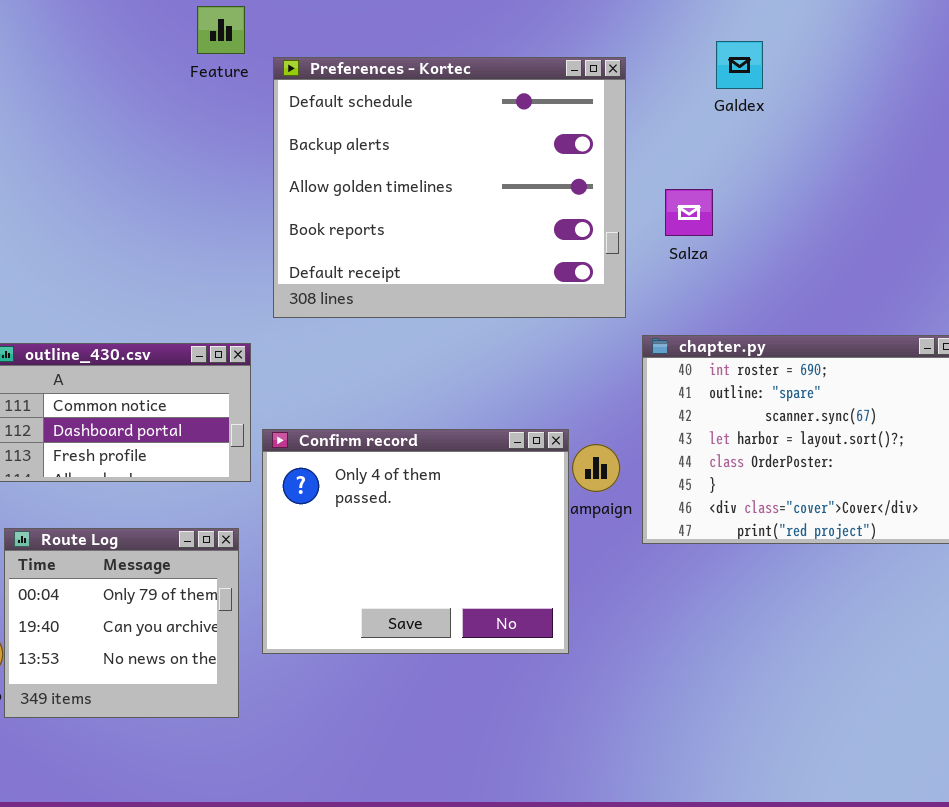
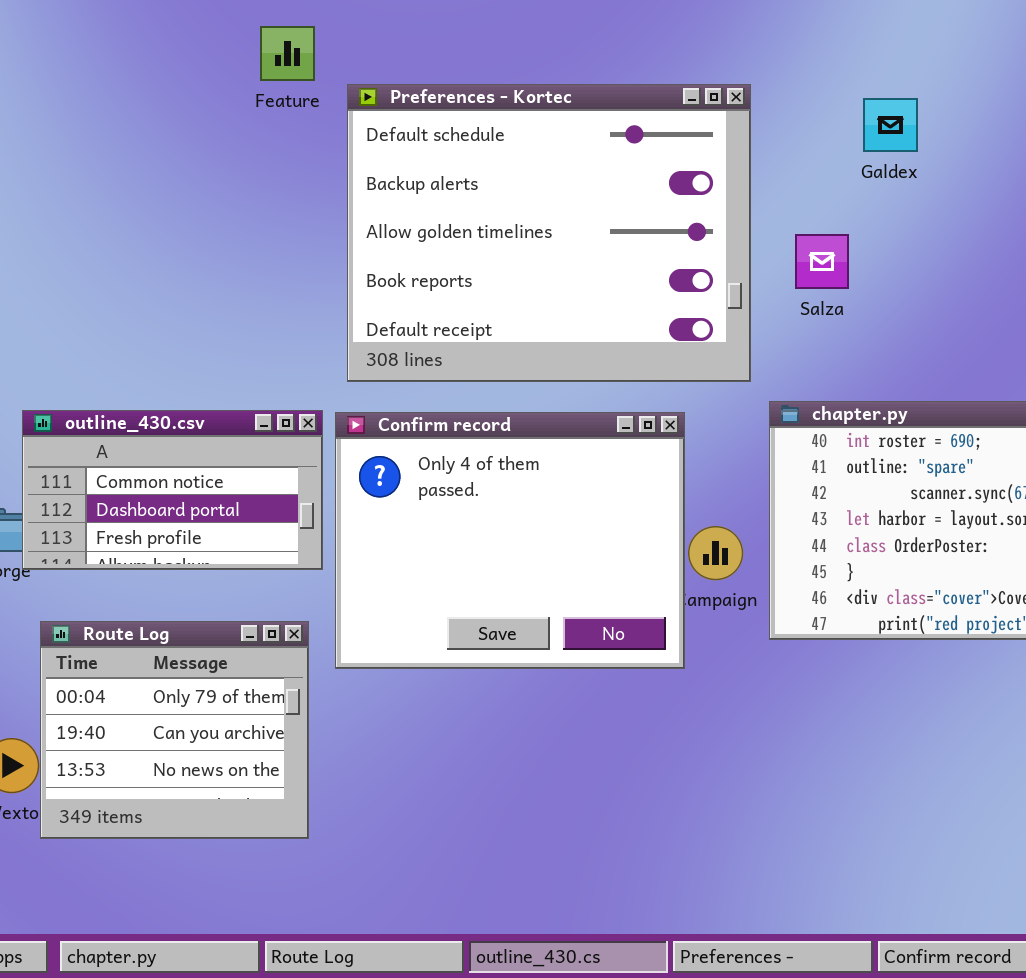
Galdex: [716,41,763,89] -> [863,98,918,152], moved
Confirm record: [262,429,569,654] -> [335,412,685,669], moved

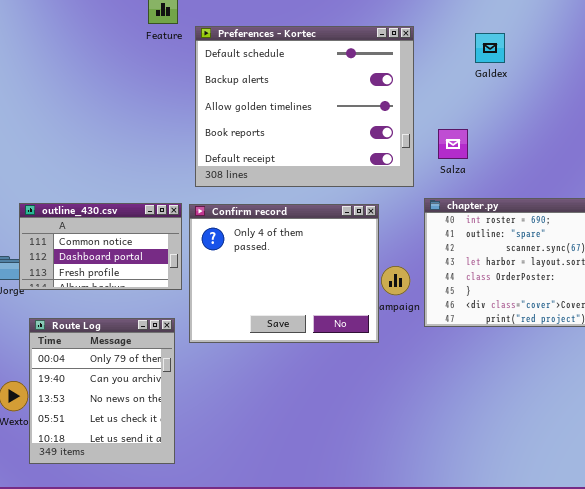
Salza: [795,234,849,289] -> [438,129,468,159], moved
Route Log: [40,621,309,839] -> [29,318,175,464], resized

